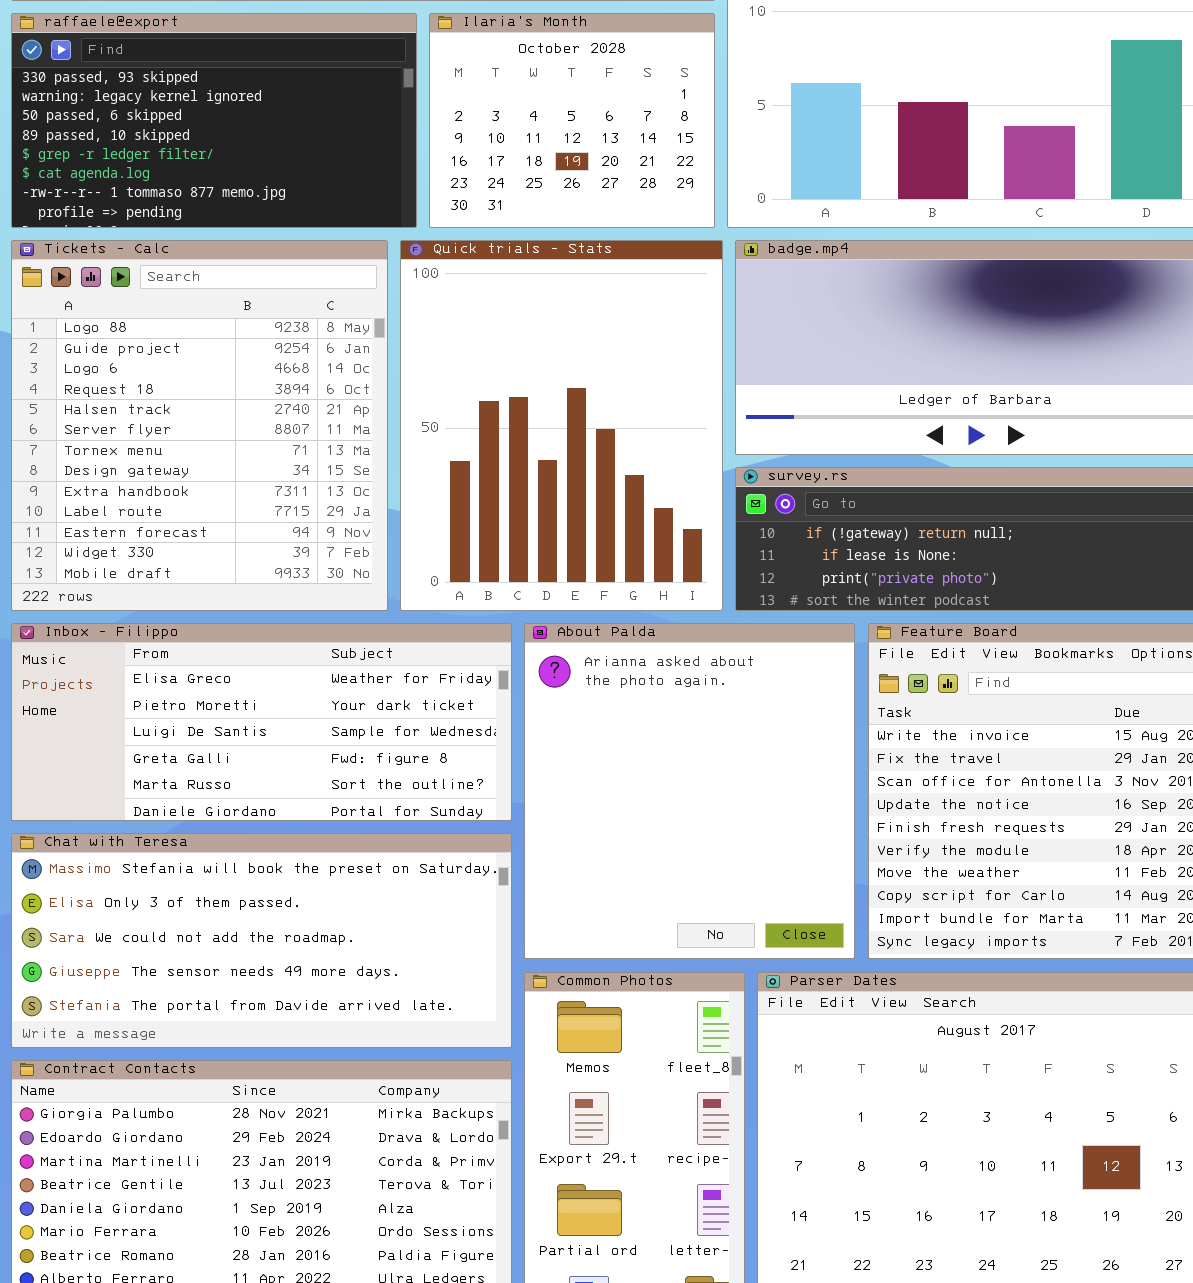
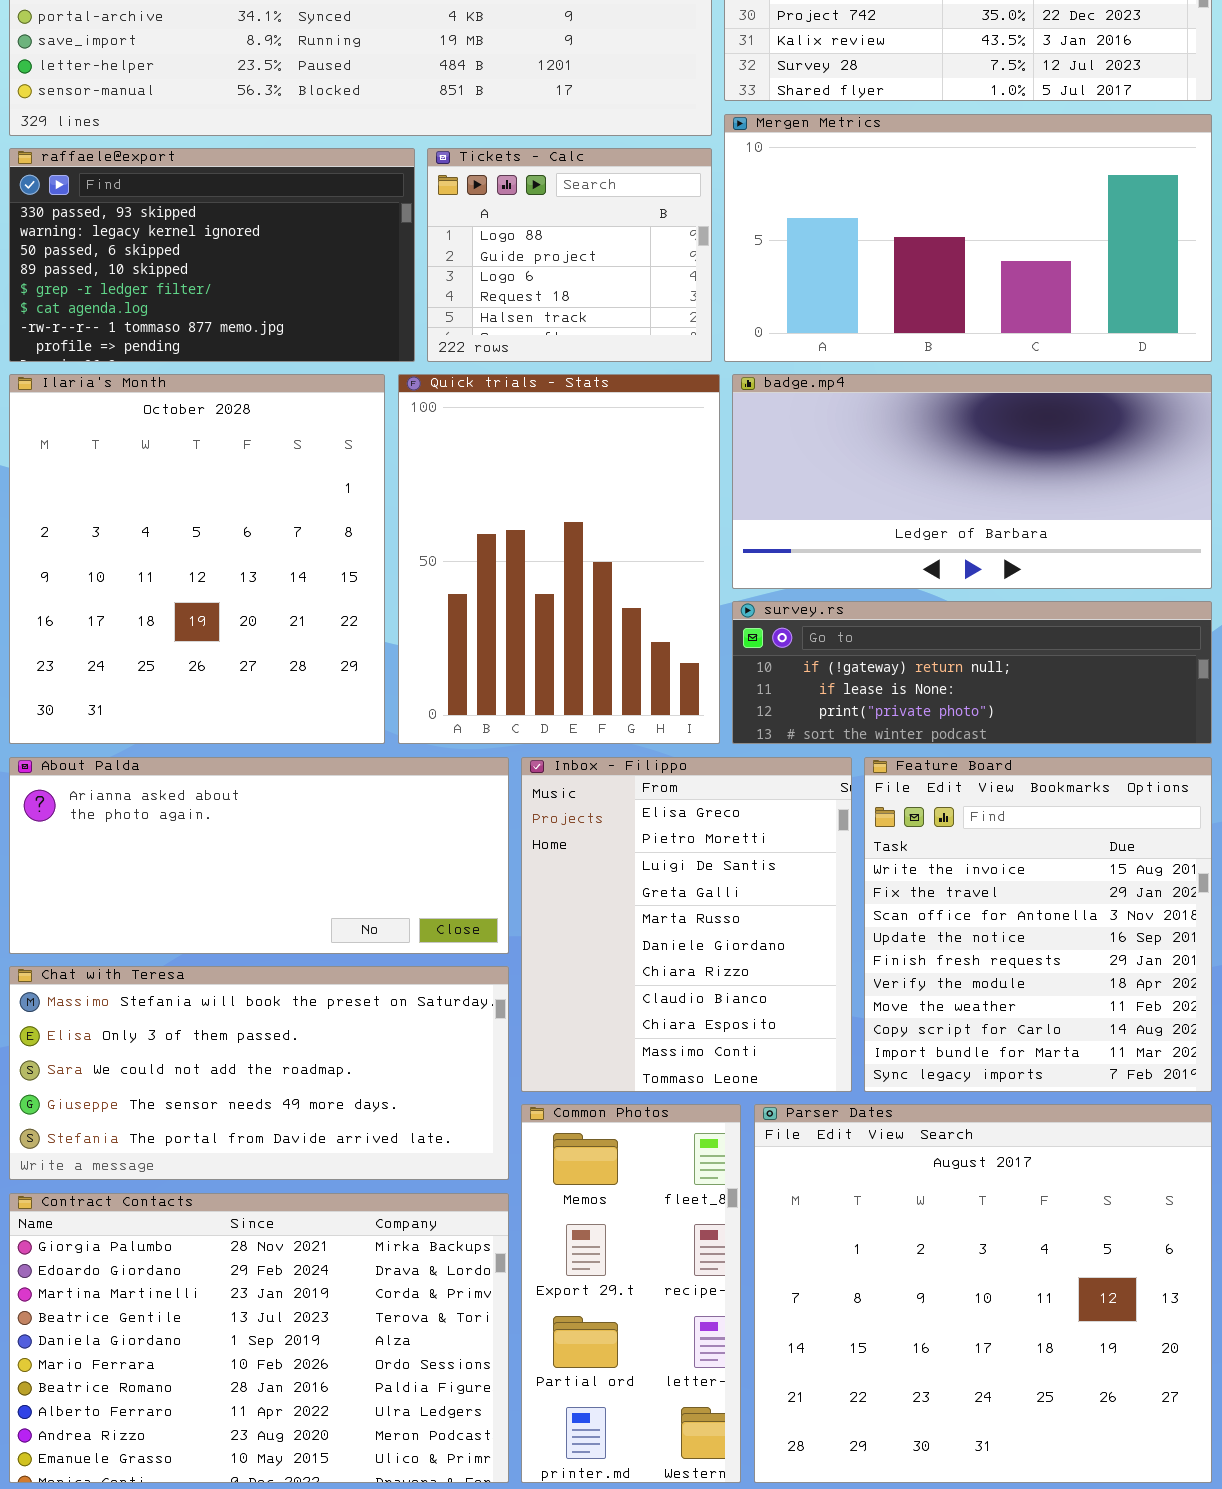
Ilaria's Month: [429,13,715,228] -> [9,374,385,744], moved, resized
Tickets - Calc: [11,240,388,611] -> [427,148,712,362], moved, resized
Inbox - Filippo: [11,623,512,821] -> [521,757,852,1092], moved, resized
About Palda: [524,623,855,959] -> [9,757,509,954], moved, resized

